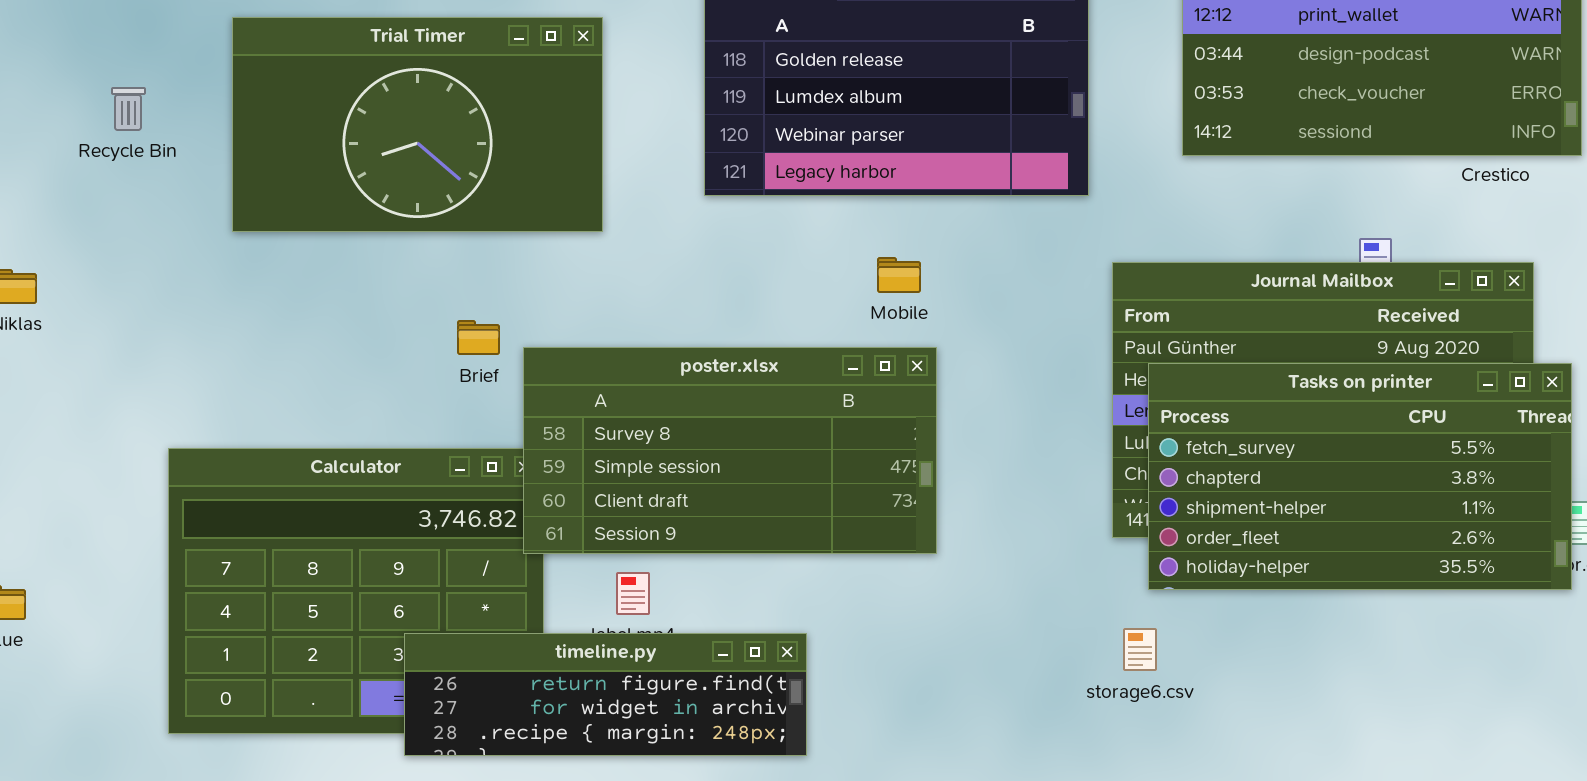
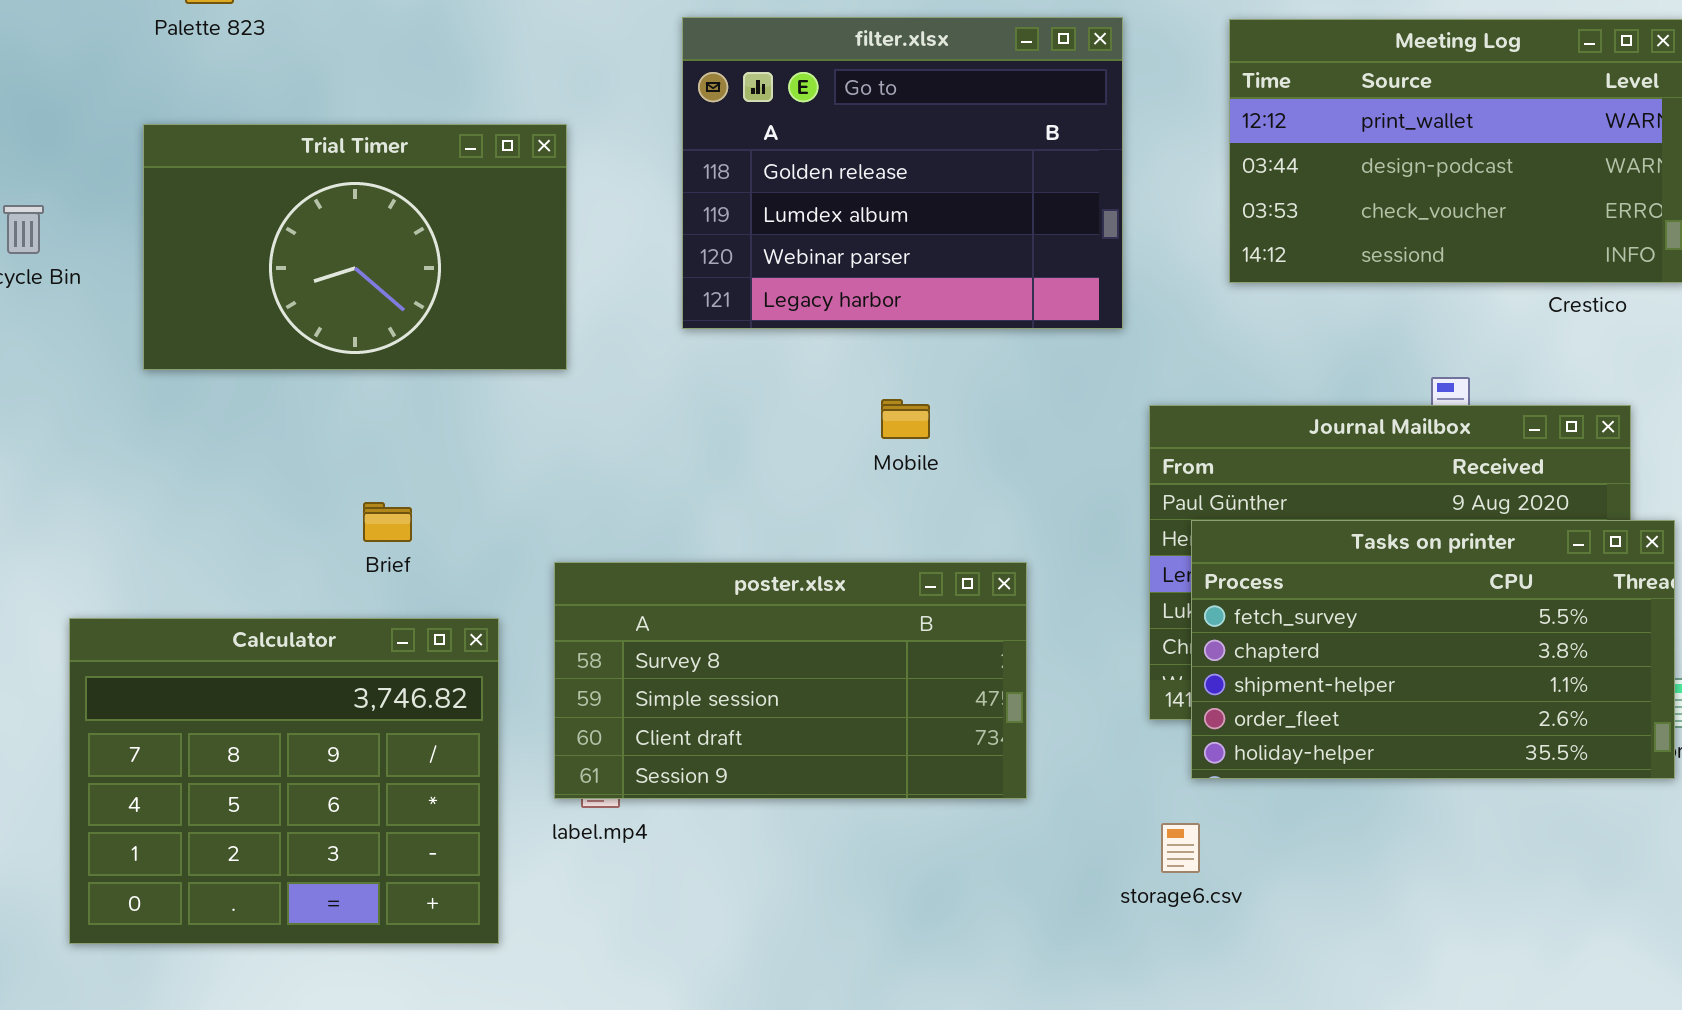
Brief: [457,320,500,355] -> [363,502,412,542], moved
poster.xlsx: [523,347,937,554] -> [554,562,1027,799], moved
timeline.py: [404,633,807,756] -> none, closed

